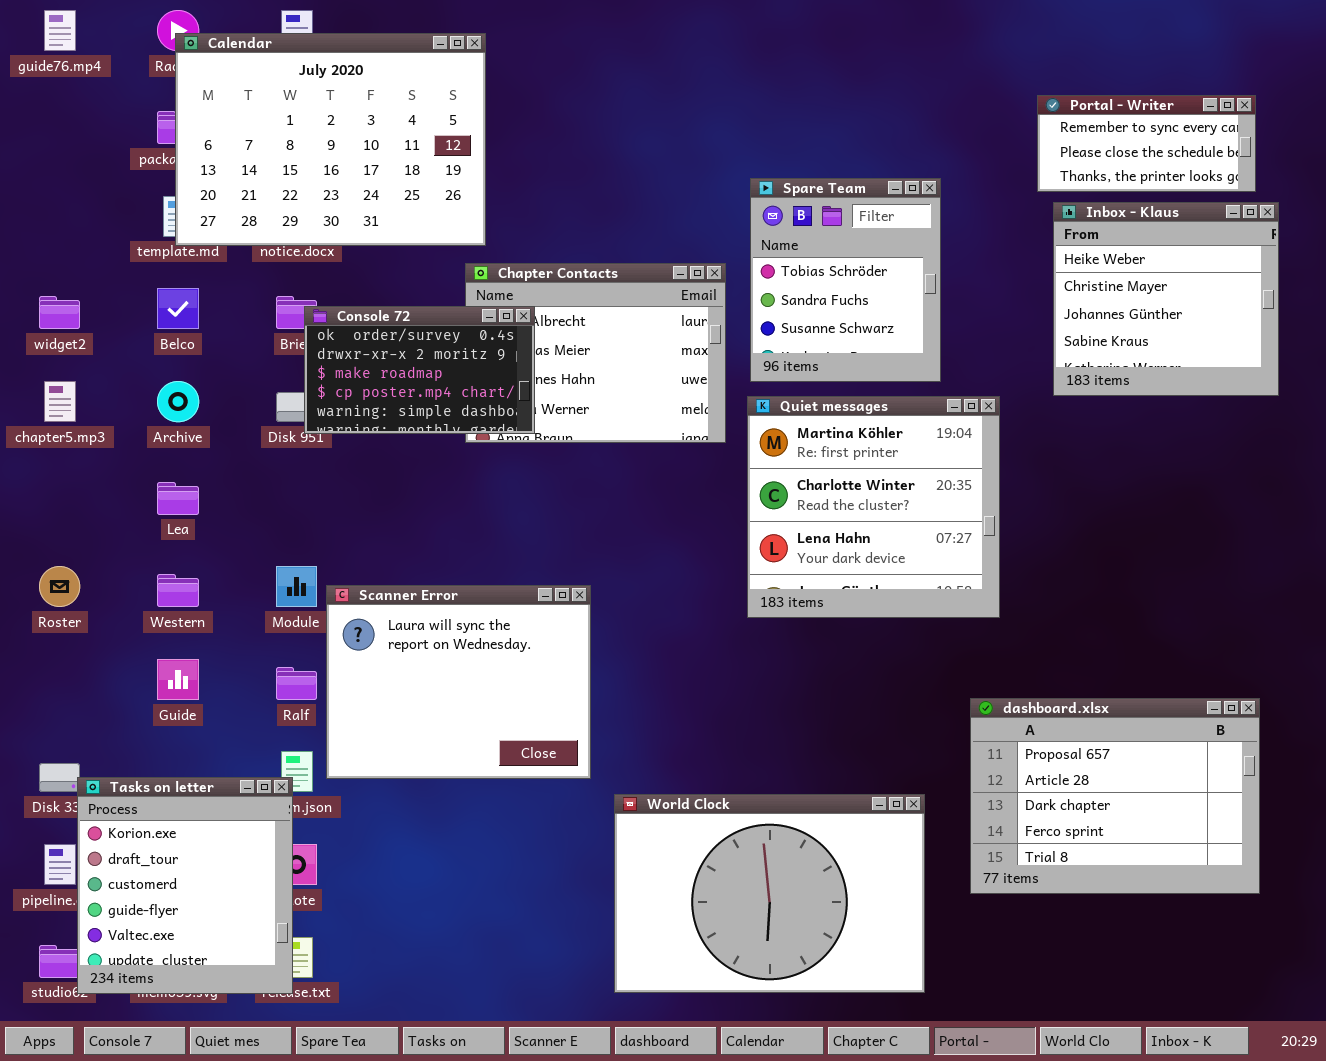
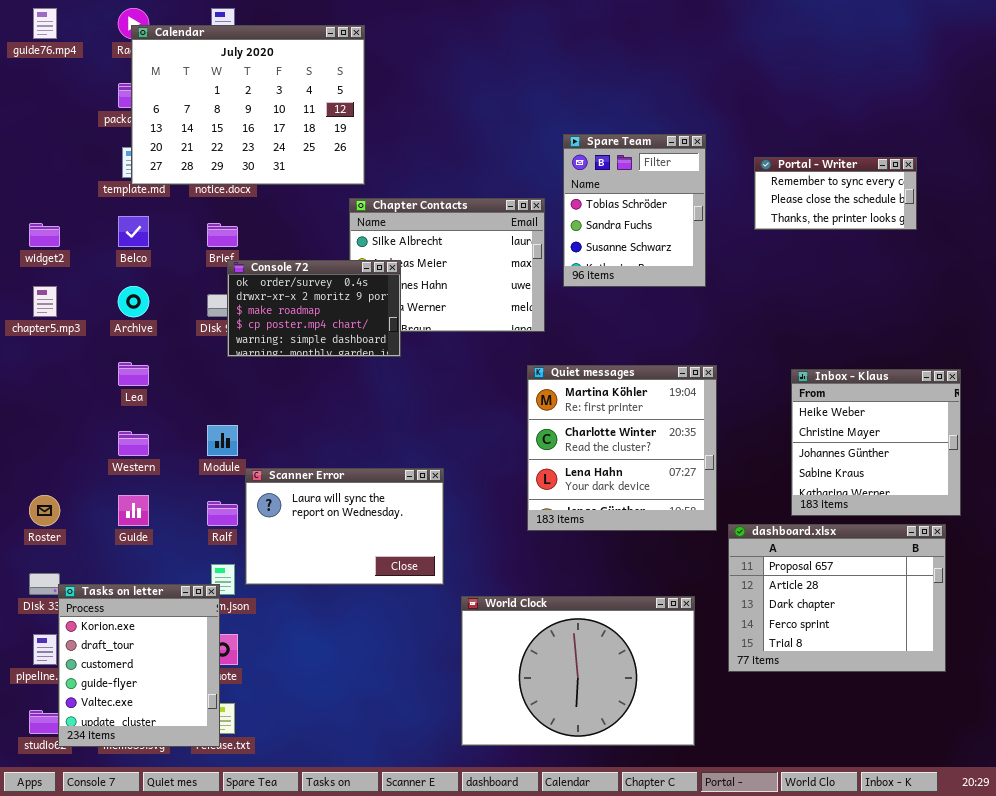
Portal - Writer: [1037,95,1256,192] -> [754,157,917,230], moved
Inbox - Klaus: [1053,202,1279,396] -> [791,369,961,516], moved
Console 72: [304,306,535,434] -> [227,260,401,357], moved
Quiet messages: [747,396,1000,618] -> [527,365,717,531], moved
Roster: [39,566,80,607] -> [29,495,60,526], moved
Scanner Error: [326,585,591,779] -> [245,468,444,585], resized

